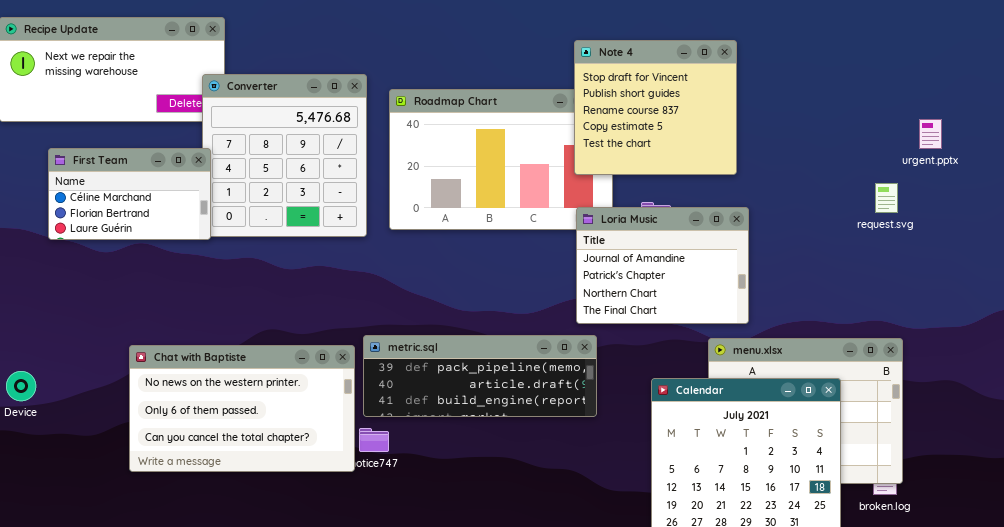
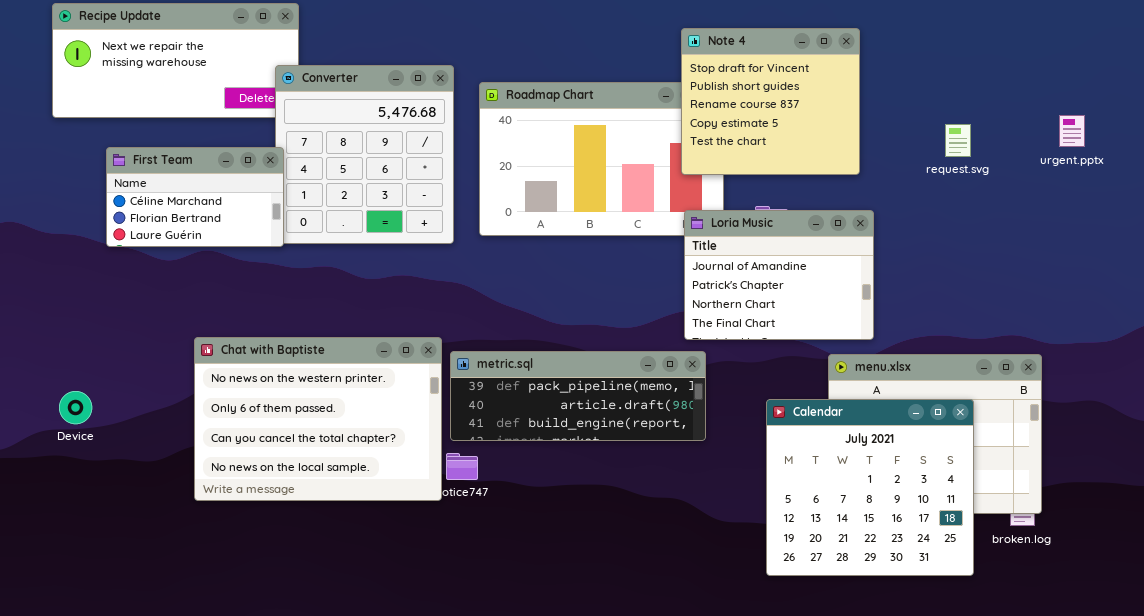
request.svg: [875,183,898,213] -> [945,124,971,157], moved
Chat with Baptiste: [129,345,355,472] -> [194,337,442,501], resized

